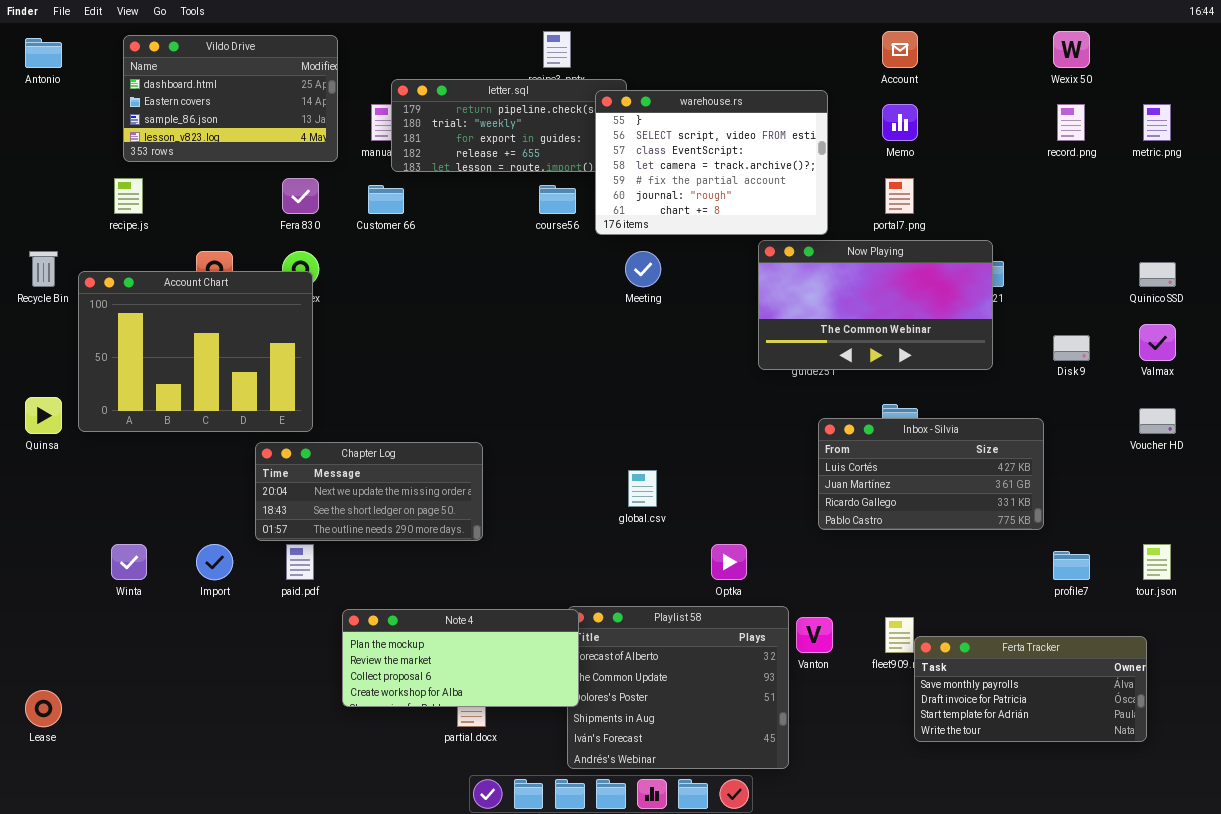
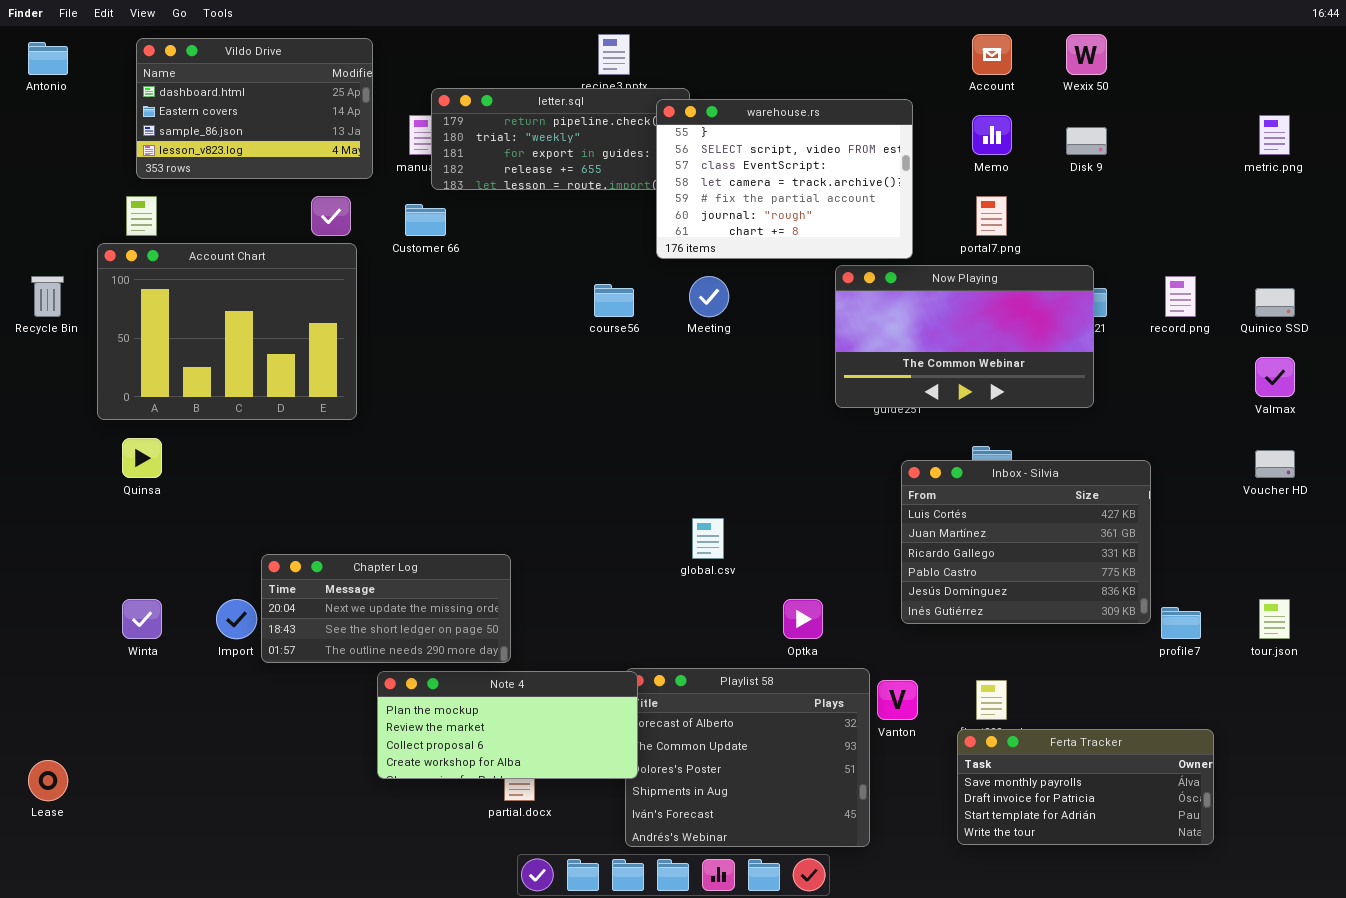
Wexix 50: [1053,31,1090,68] -> [1066,34,1107,75], moved
record.png: [1057,104,1085,141] -> [1165,276,1196,317], moved
course56: [539,185,576,214] -> [594,284,634,317], moved
Account Chart: [78,271,313,432] -> [97,243,357,420], moved
Disk 9: [1053,335,1090,361] -> [1066,127,1107,155], moved
Quinsa: [25,397,62,434] -> [122,438,162,478], moved
Inbox - Silvia: [818,418,1044,530] -> [901,460,1151,624], resized
Chapter Log: [255,442,483,541] -> [261,554,511,663], moved
Ferta Tracker: [914,636,1147,742] -> [957,729,1214,845], moved

